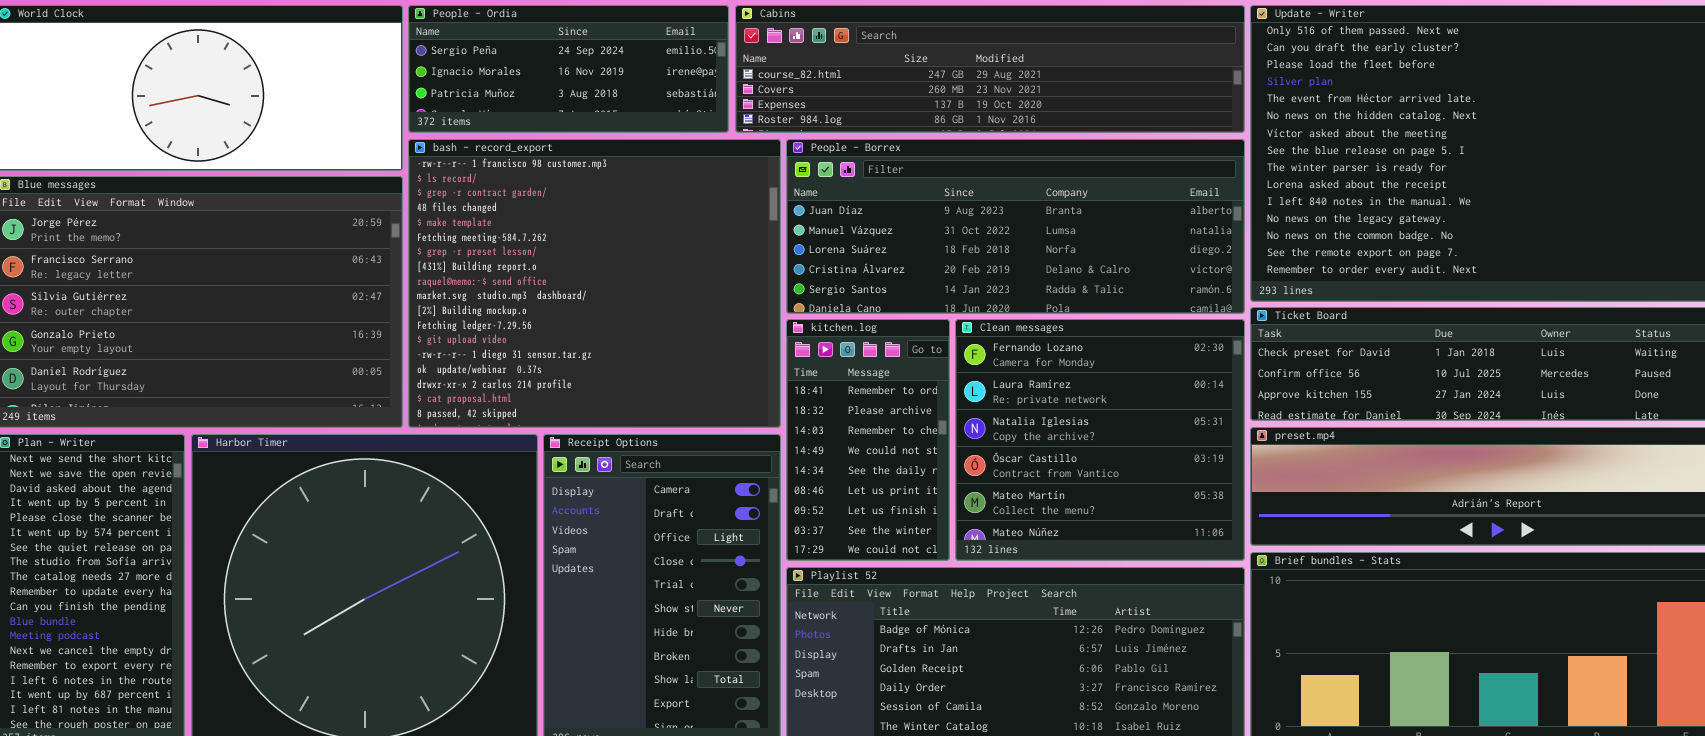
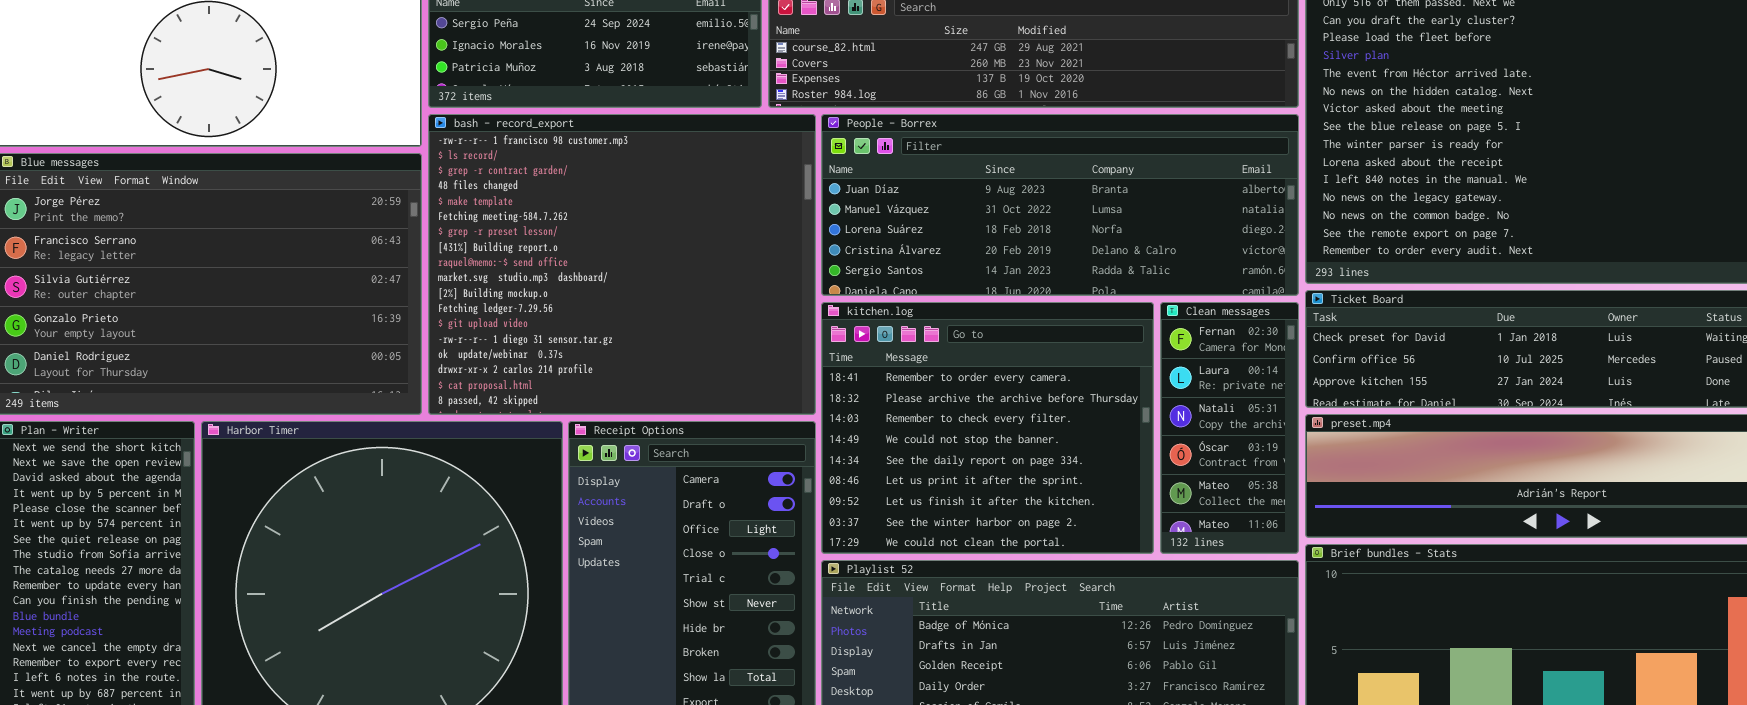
kitchen.log: [786,319,950,561] -> [821,302,1154,554], resized
Clean messages: [955,319,1245,561] -> [1160,302,1299,554], resized

